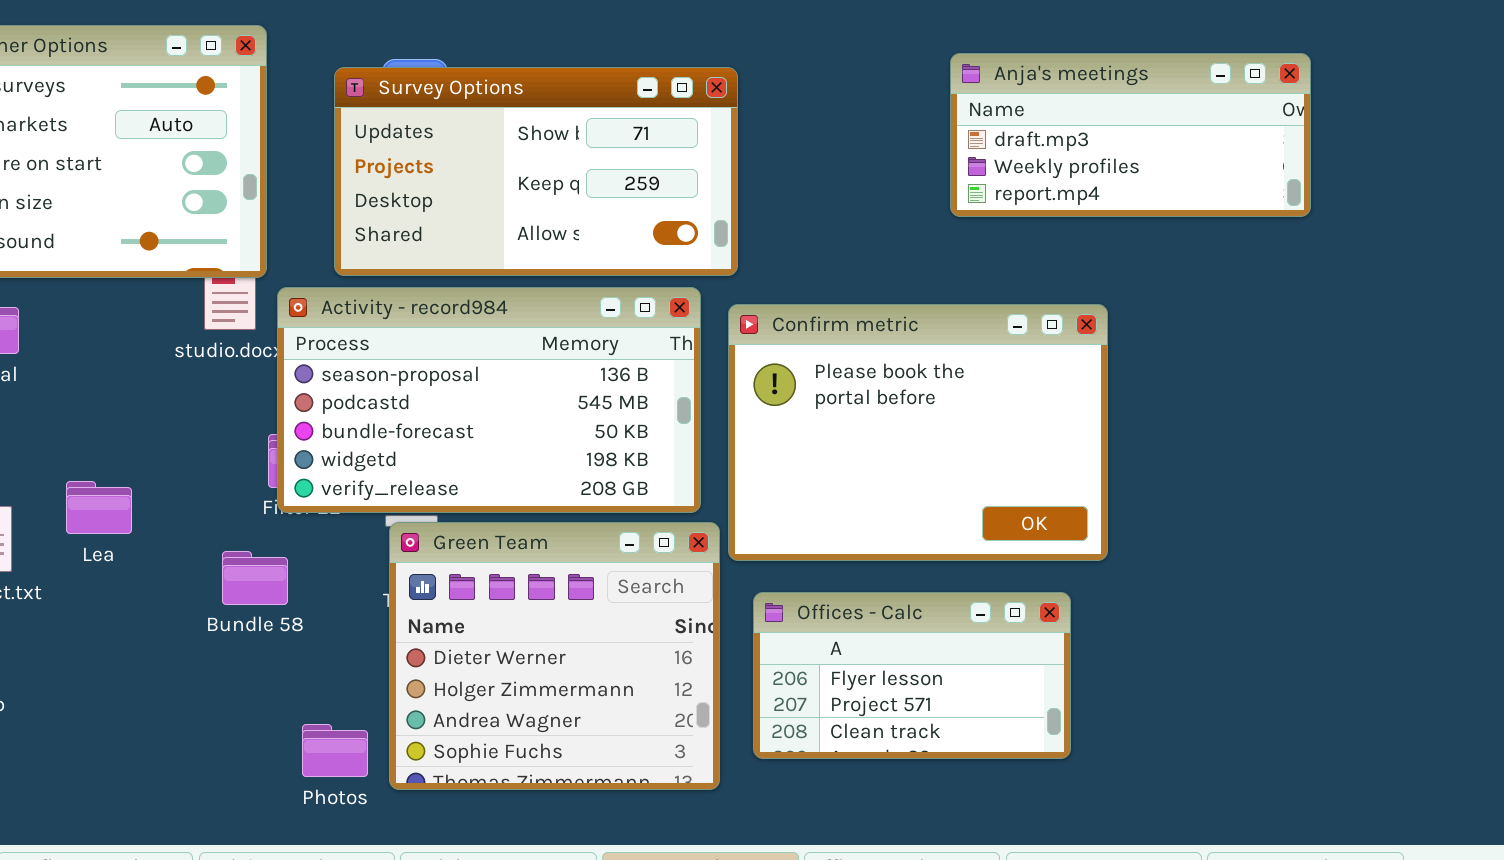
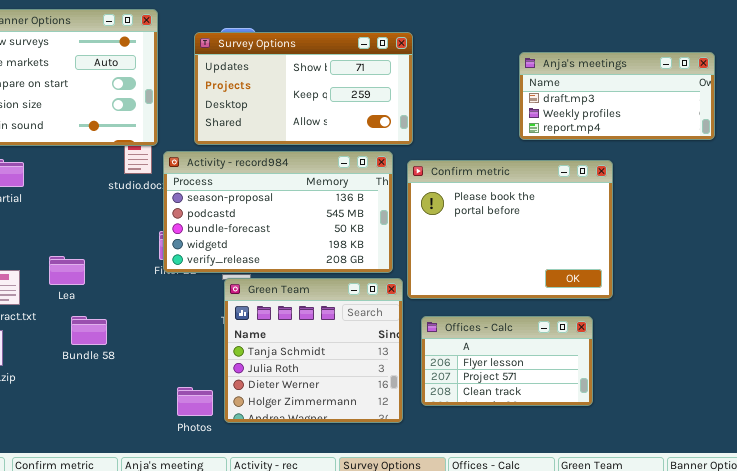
Anja's meetings: [950,53,1311,217] -> [519,52,715,140], moved
Green Team: [389,522,720,790] -> [224,278,403,423], scrolled up 2 rows
Bundle 58: [222,551,288,605] -> [71,316,107,345], moved

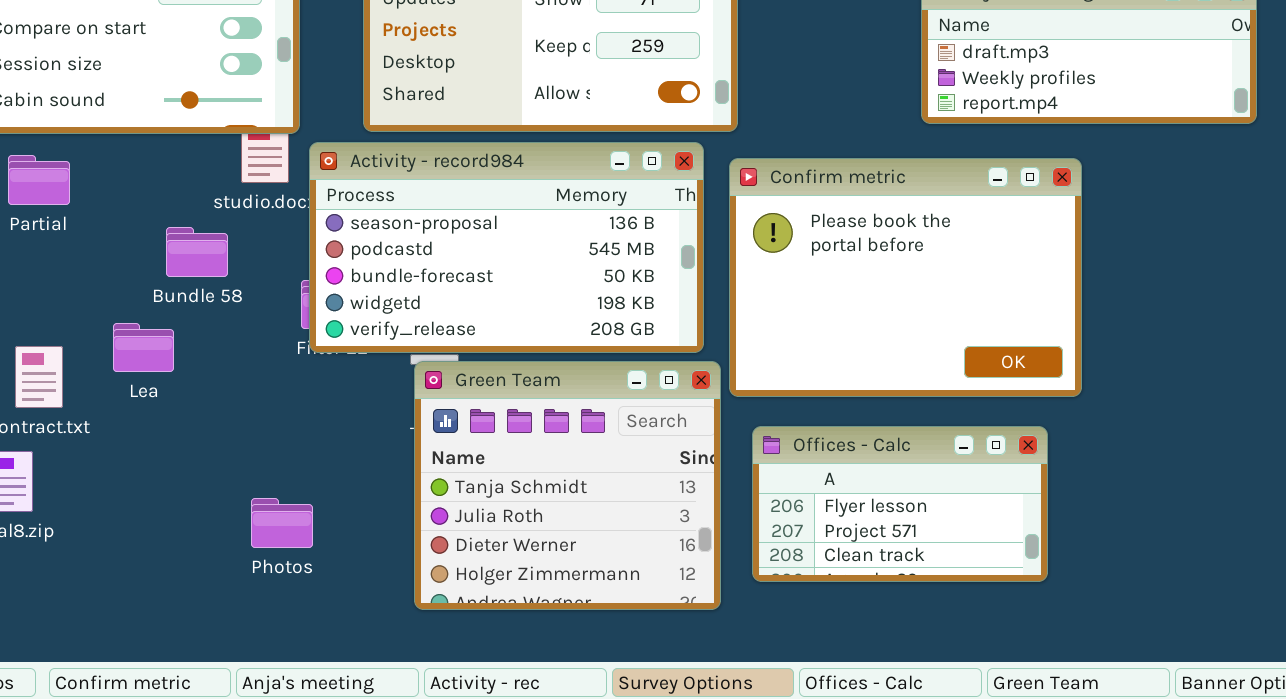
Bundle 58: [71,316,107,345] -> [166,227,228,277], moved
Photos: [177,387,213,416] -> [251,498,313,548], moved

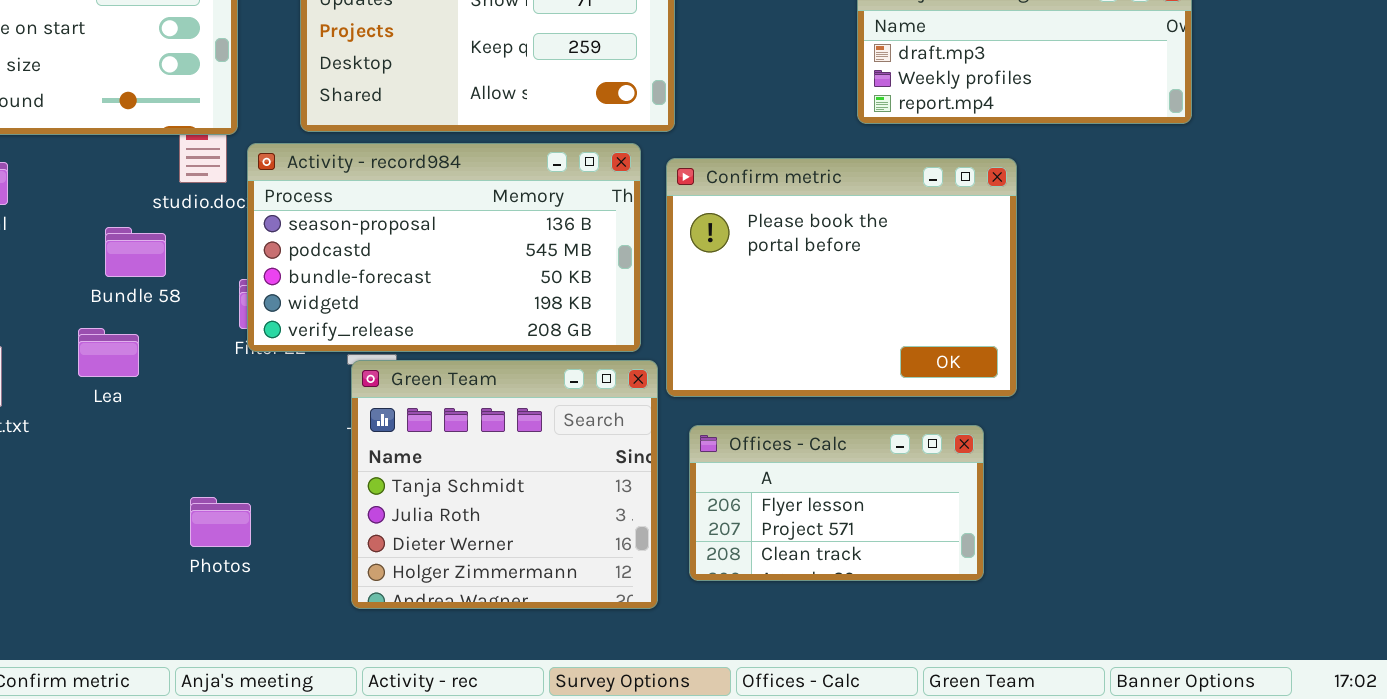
Lea: [113,323,174,372] -> [78,328,139,377], moved

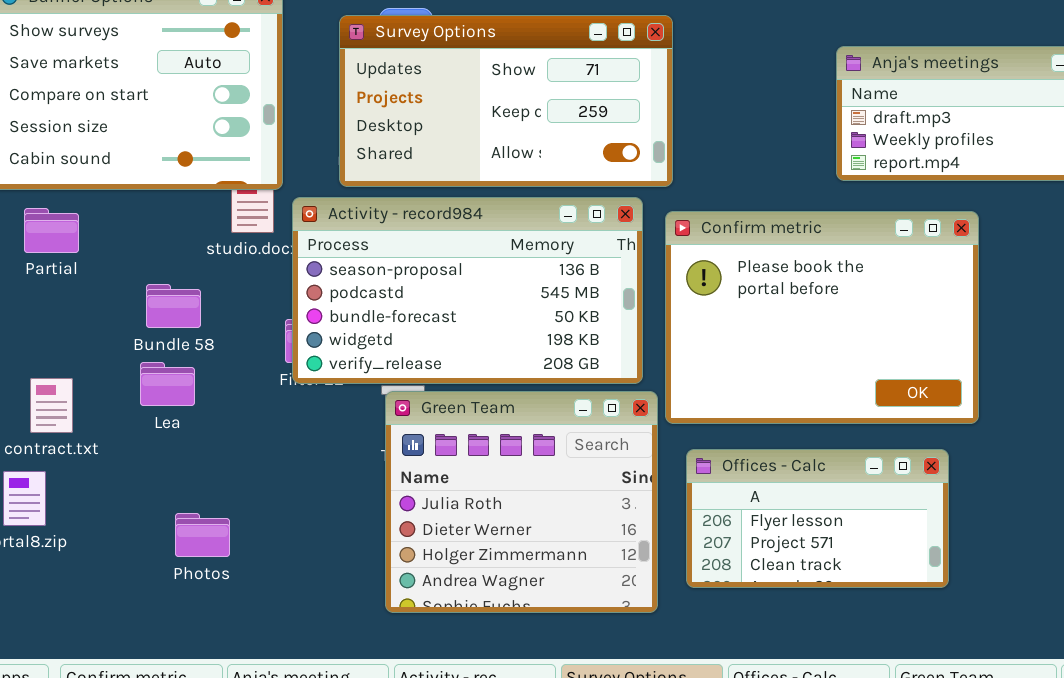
Bundle 58: [105,227,166,277] -> [146,284,201,328], moved
Green Team: [351,360,658,609] -> [385,391,658,613], scrolled down 1 row
Photos: [190,497,251,547] -> [175,513,230,557], moved

